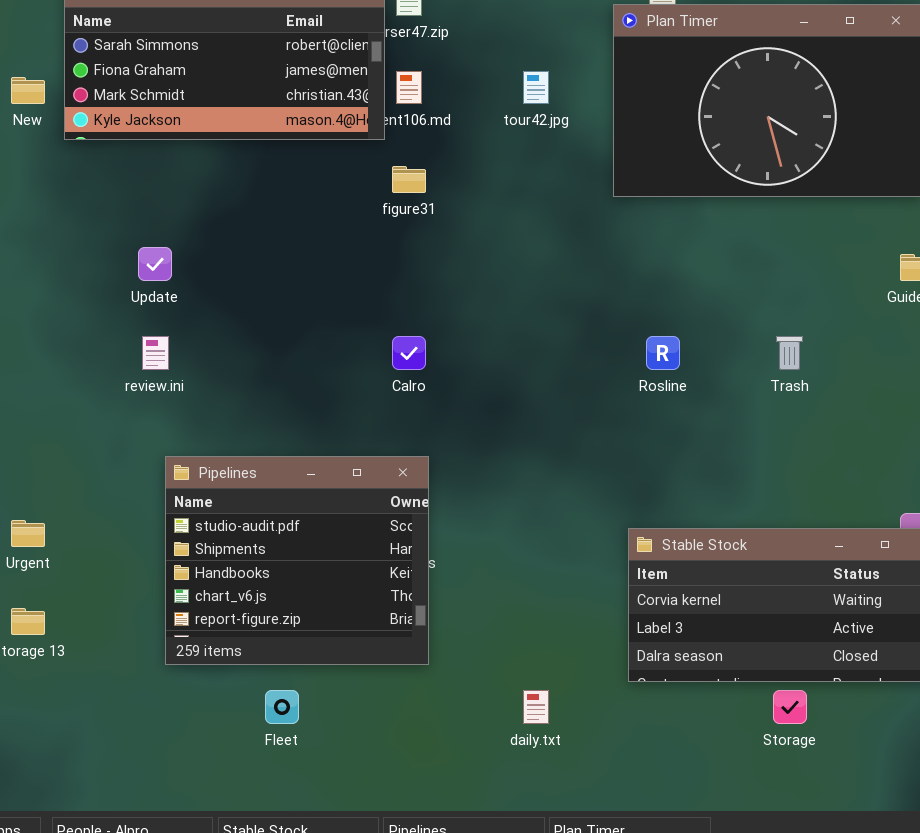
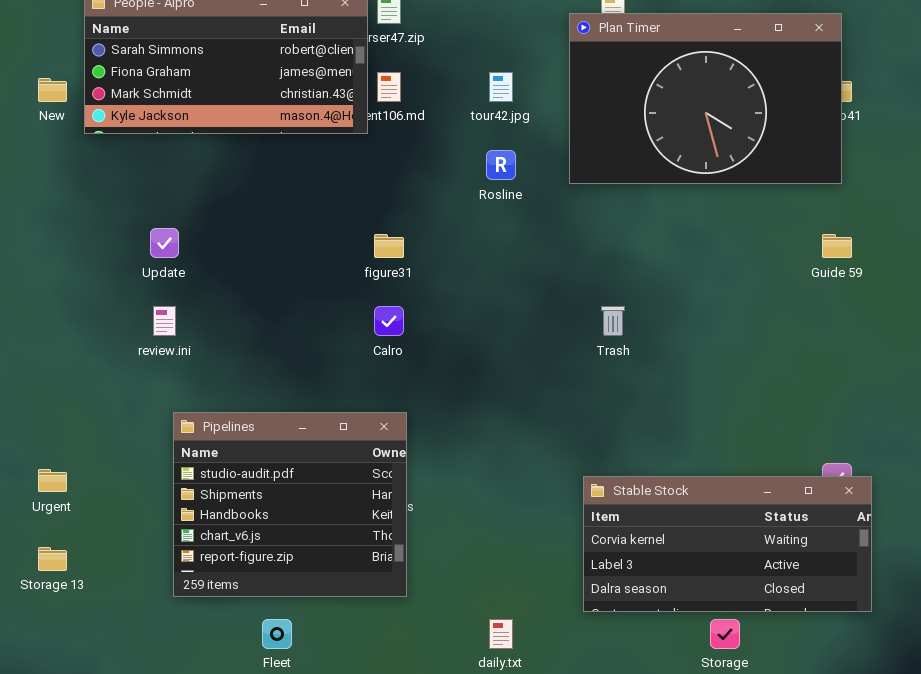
figure31: [392,166,426,193] -> [374,234,404,258], moved
Rosline: [646,336,680,370] -> [486,150,516,180], moved
Trash: [776,336,803,370] -> [601,306,625,336], moved

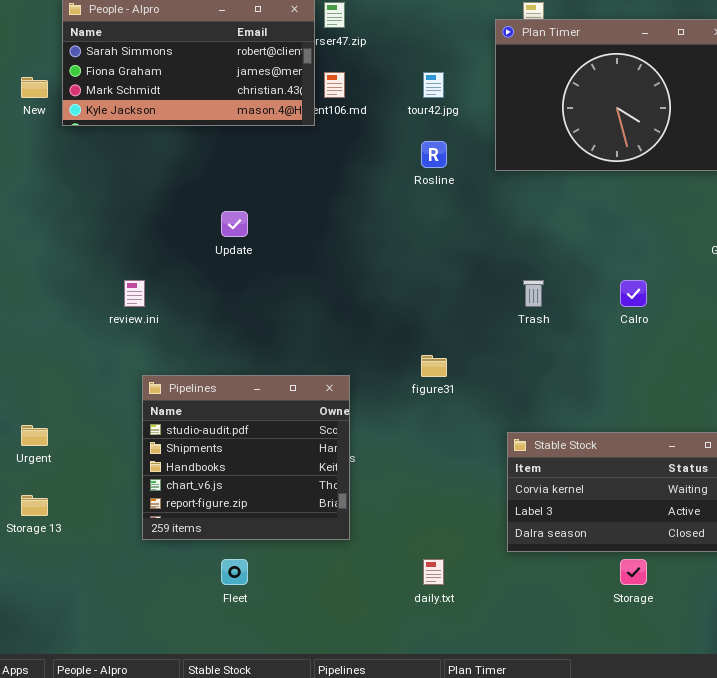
Update: [150,228,179,258] -> [221,211,248,237], moved
figure31: [374,234,404,258] -> [421,355,447,377], moved
Calro: [374,306,404,336] -> [620,280,647,307], moved

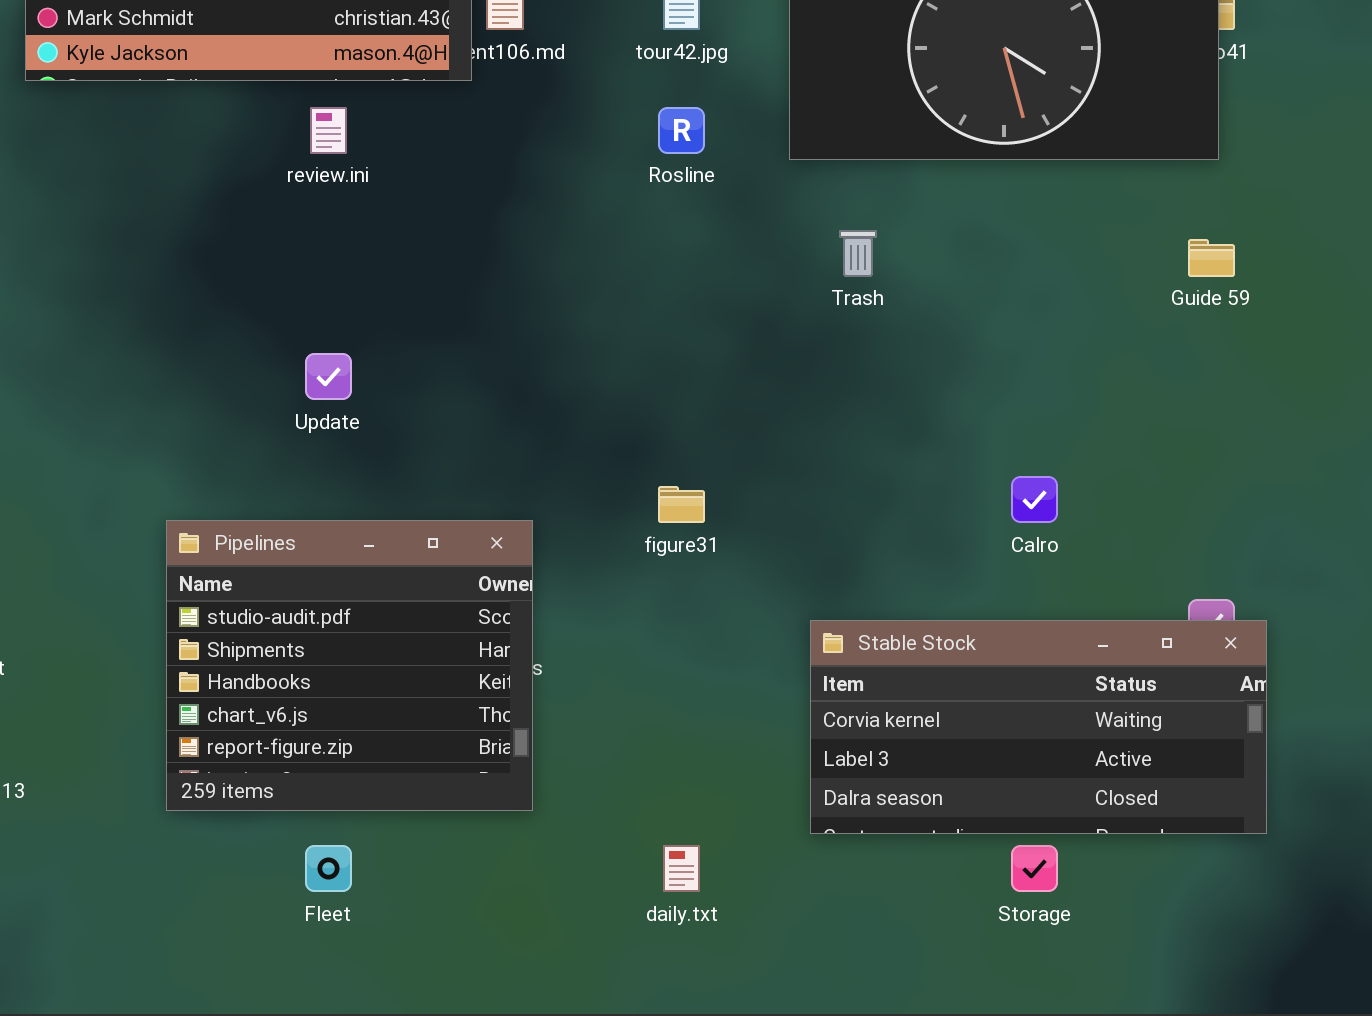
Update: [221,211,248,237] -> [305,353,352,400], moved
review.ini: [124,280,145,307] -> [310,107,347,154], moved
Trash: [523,280,544,307] -> [839,230,877,277], moved
Calro: [620,280,647,307] -> [1011,476,1058,523], moved

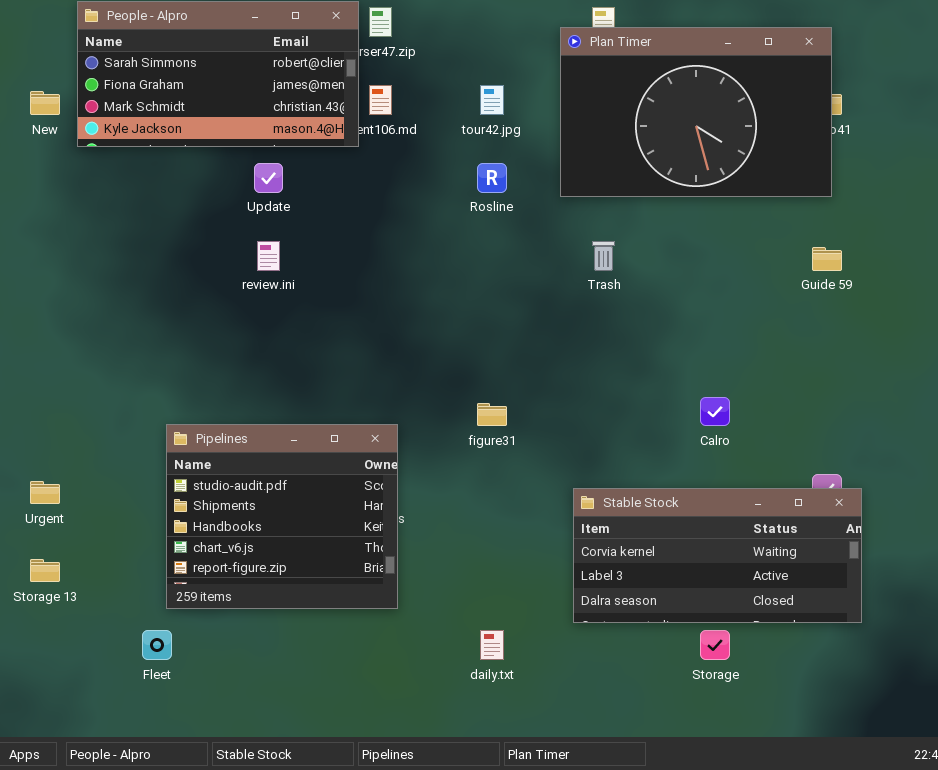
review.ini: [310,107,347,154] -> [257,241,280,271], moved
Update: [305,353,352,400] -> [254,163,283,193], moved
Fleet: [305,845,352,892] -> [142,630,172,660], moved

